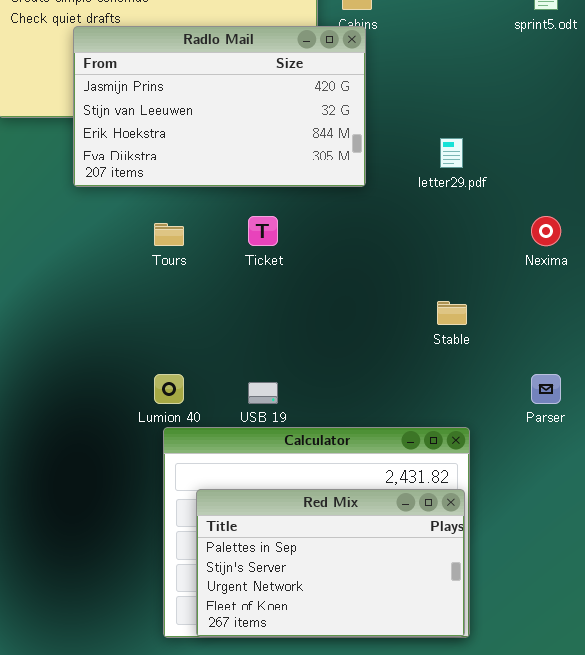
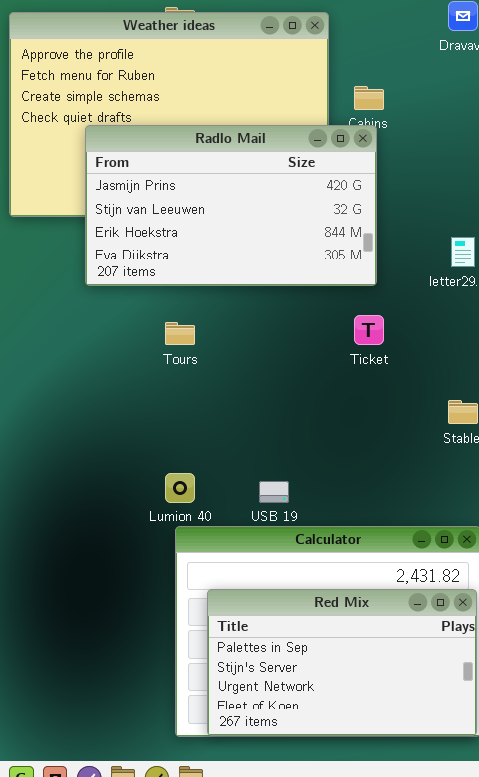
Ticket: [248,216,278,246] -> [354,315,384,345], moved

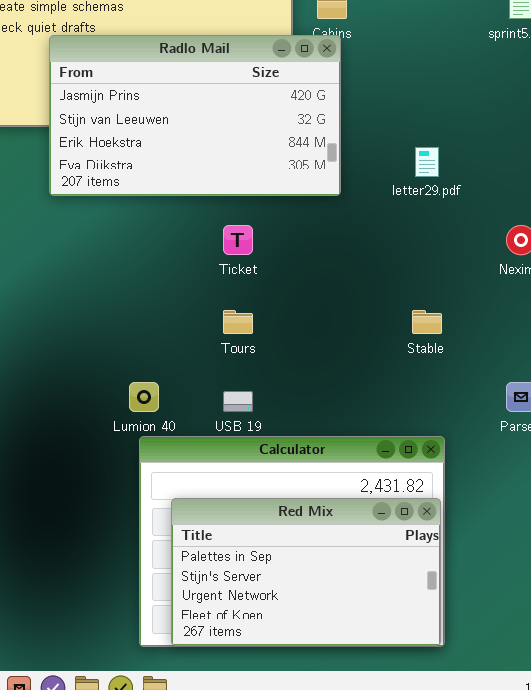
Ticket: [354,315,384,345] -> [223,225,253,255], moved
Tours: [165,322,195,345] -> [223,310,253,334], moved

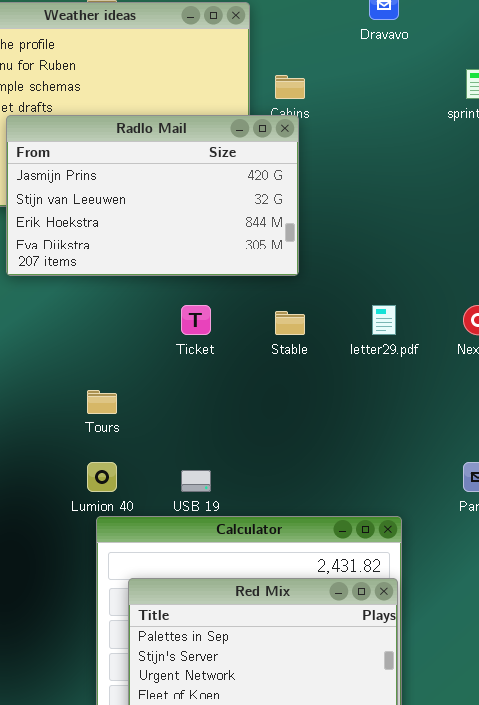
letter29.pdf: [415,147,439,177] -> [372,305,396,335], moved
Tours: [223,310,253,334] -> [87,390,117,414], moved
Stable: [412,310,442,334] -> [275,311,305,335], moved

